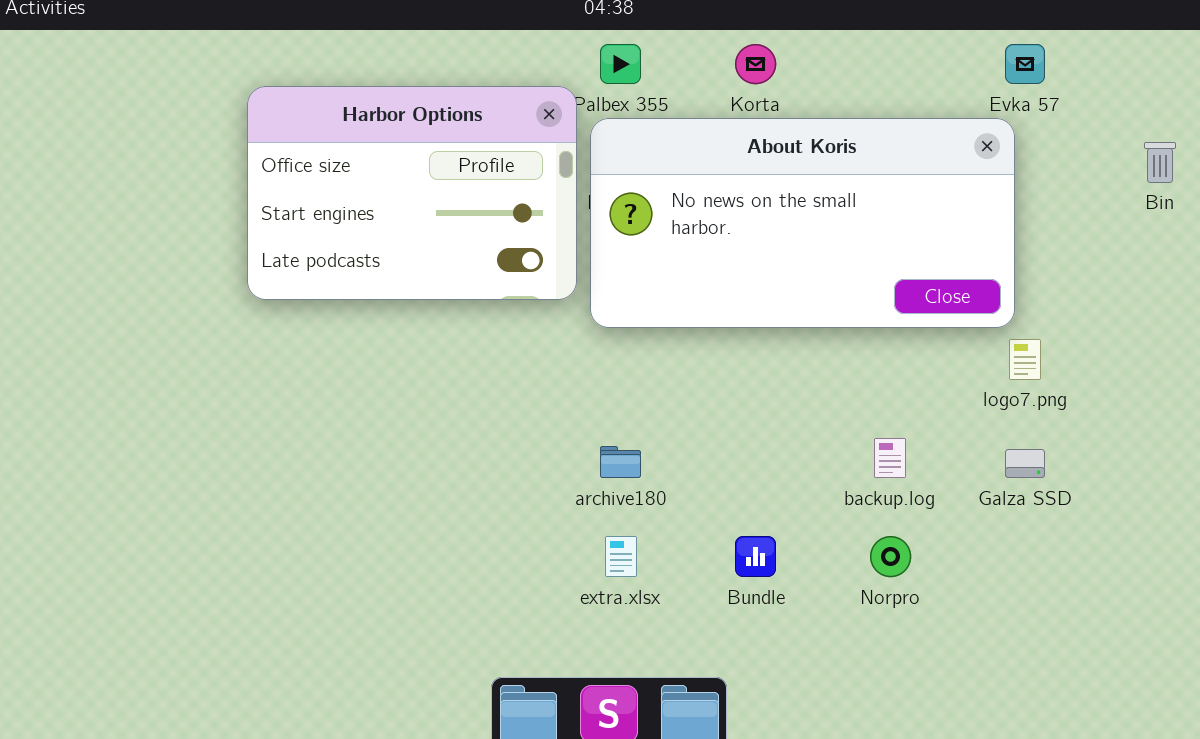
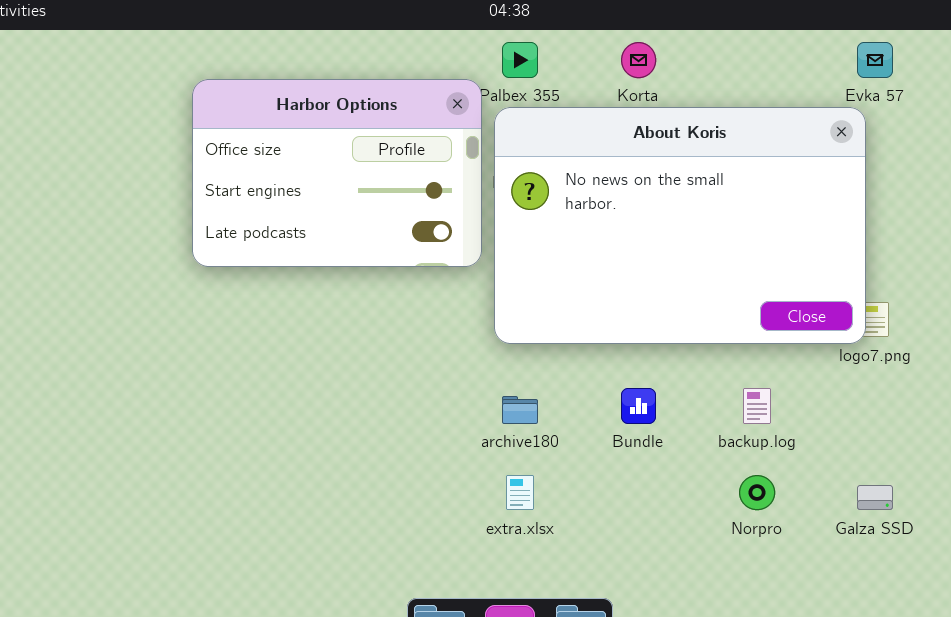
About Koris: [590,118,1015,328] -> [494,107,866,344], resized
Galza SSD: [1005,449,1045,478] -> [857,485,893,510], moved
Bundle: [735,536,776,577] -> [621,388,656,424], moved

